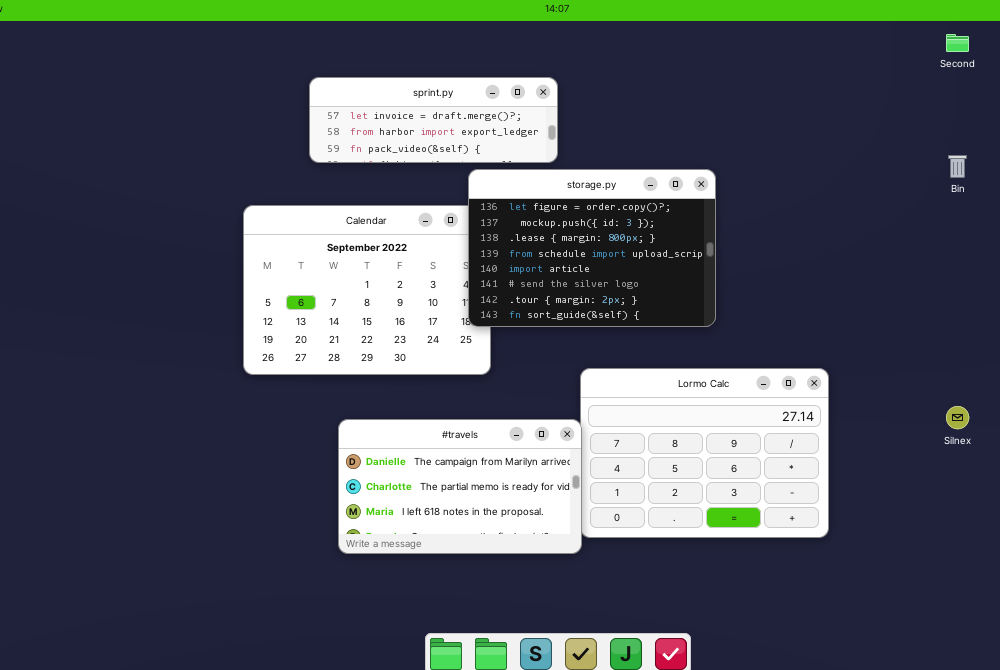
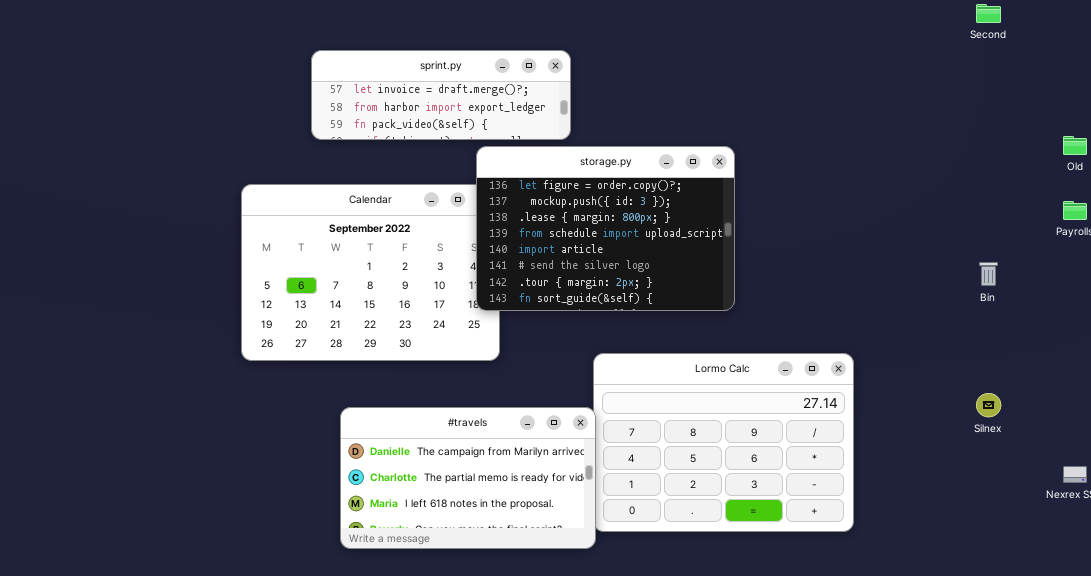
Bin: [948,155,967,178] -> [979,262,998,286], moved

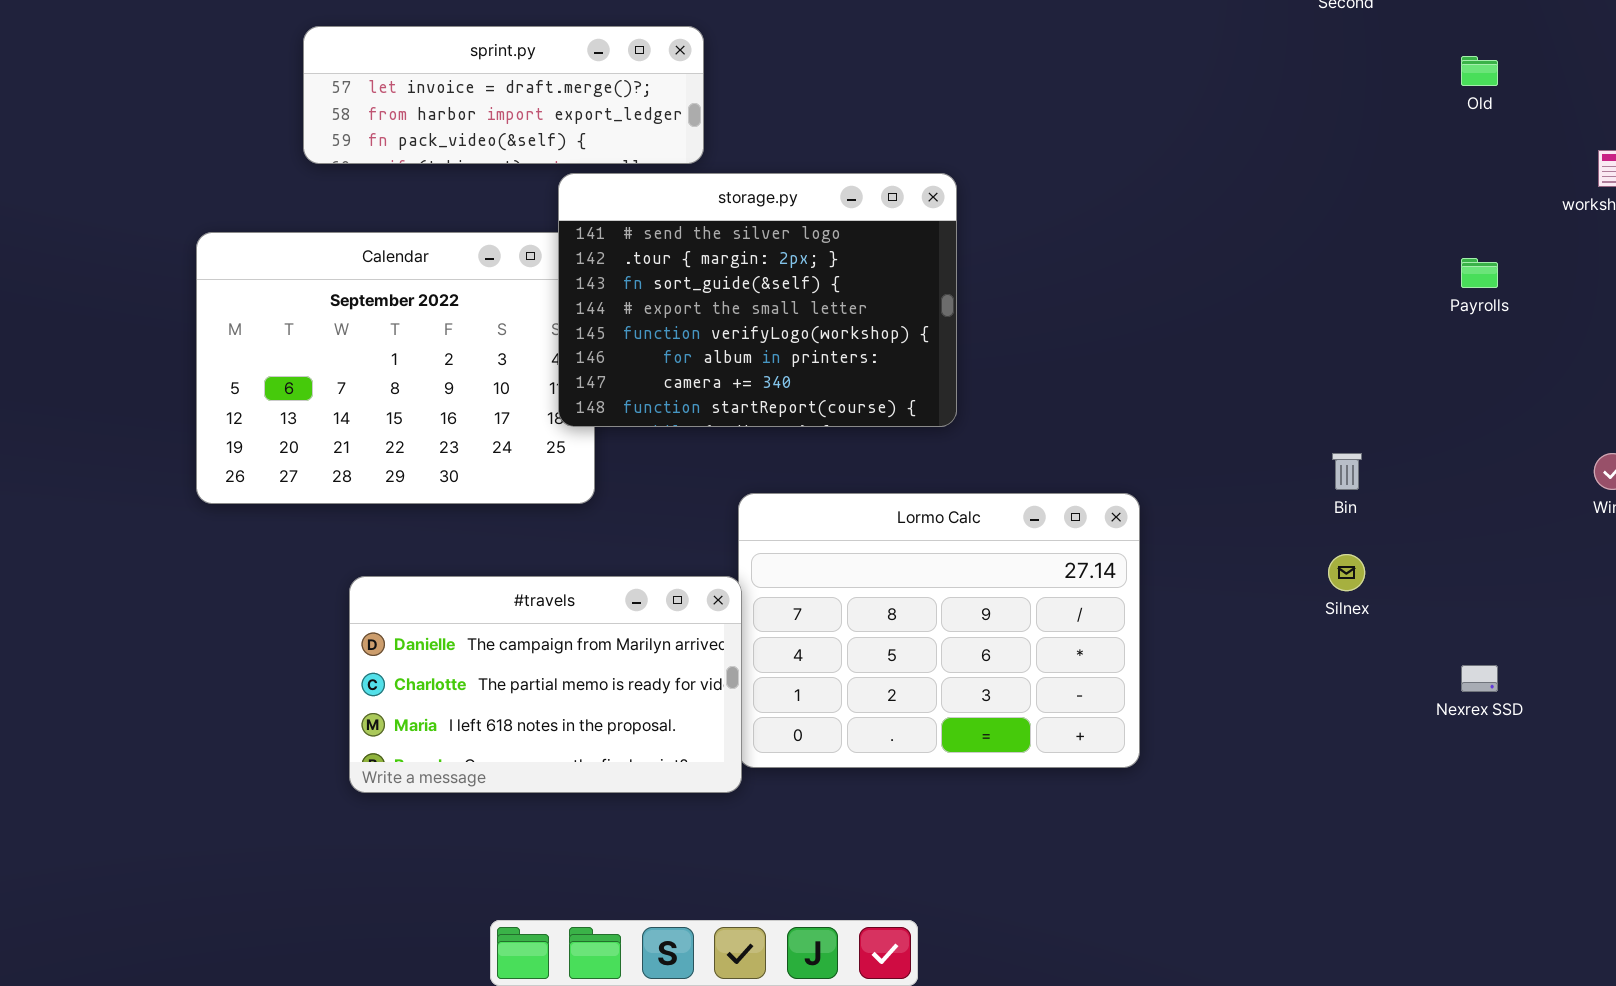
Old: [1063,136,1087,155] -> [1461,56,1498,86], moved
storage.py: [476,146,735,311] -> [558,173,957,427], scrolled down 5 rows
Bin: [979,262,998,286] -> [1332,453,1362,490], moved

